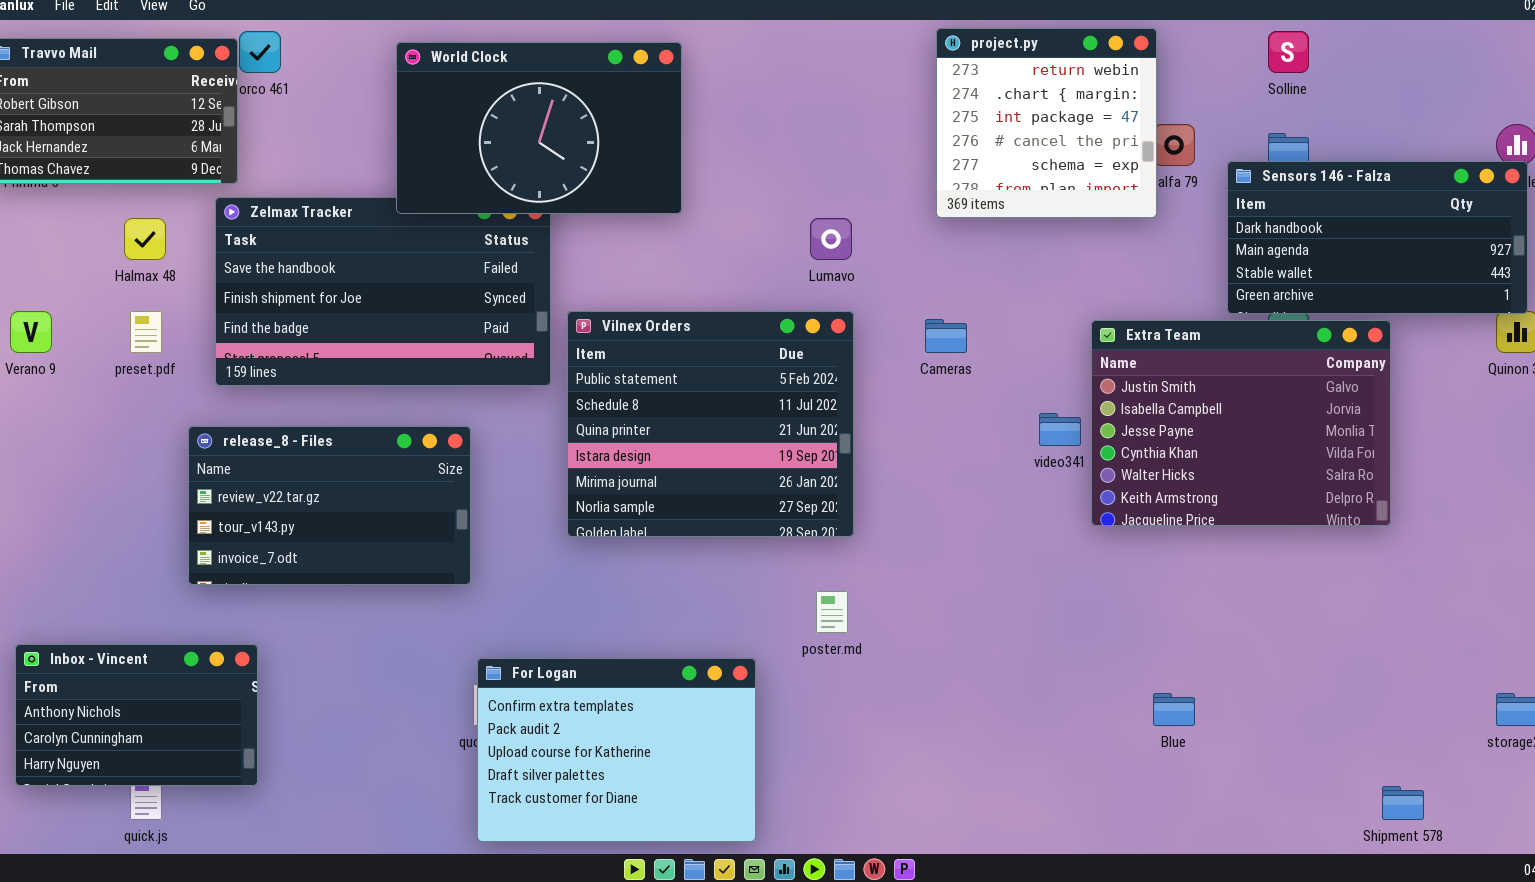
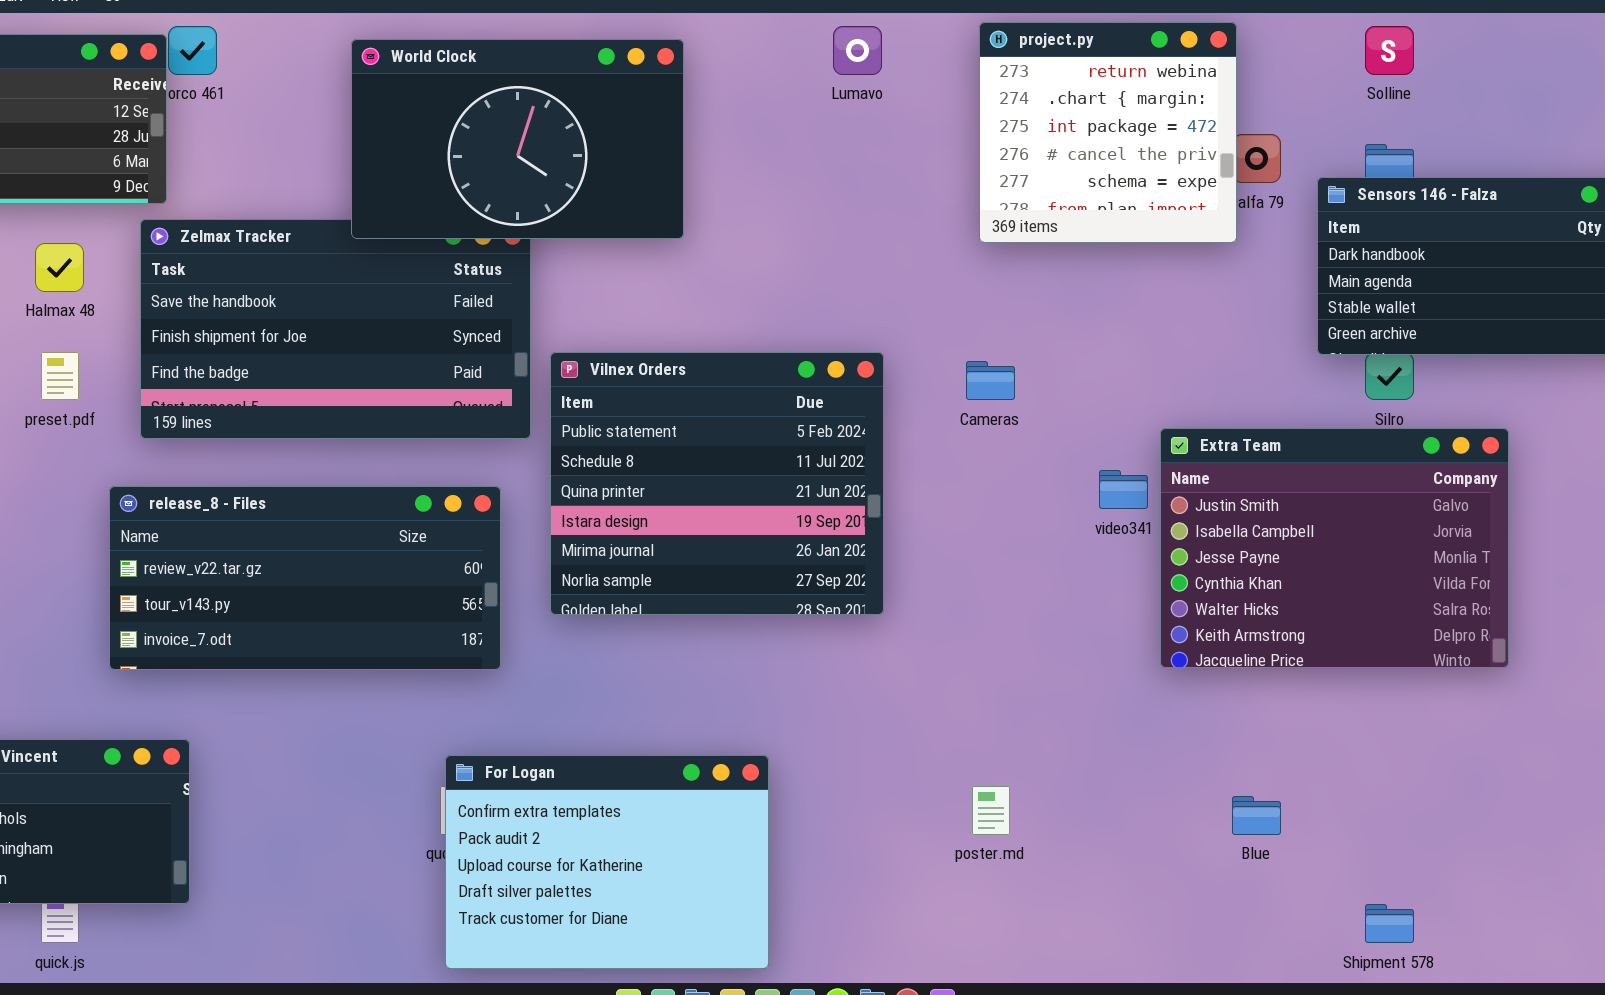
Lumavo: [810,218,852,260] -> [833,26,882,75], moved
Extra Team: [1091,320,1391,526] -> [1160,428,1509,668], moved
release_8 - Files: [188,426,471,585] -> [109,486,501,670], resized
poster.md: [816,591,848,633] -> [972,786,1010,835], moved
Shipment 578: [1382,786,1424,820] -> [1365,904,1414,943], moved

